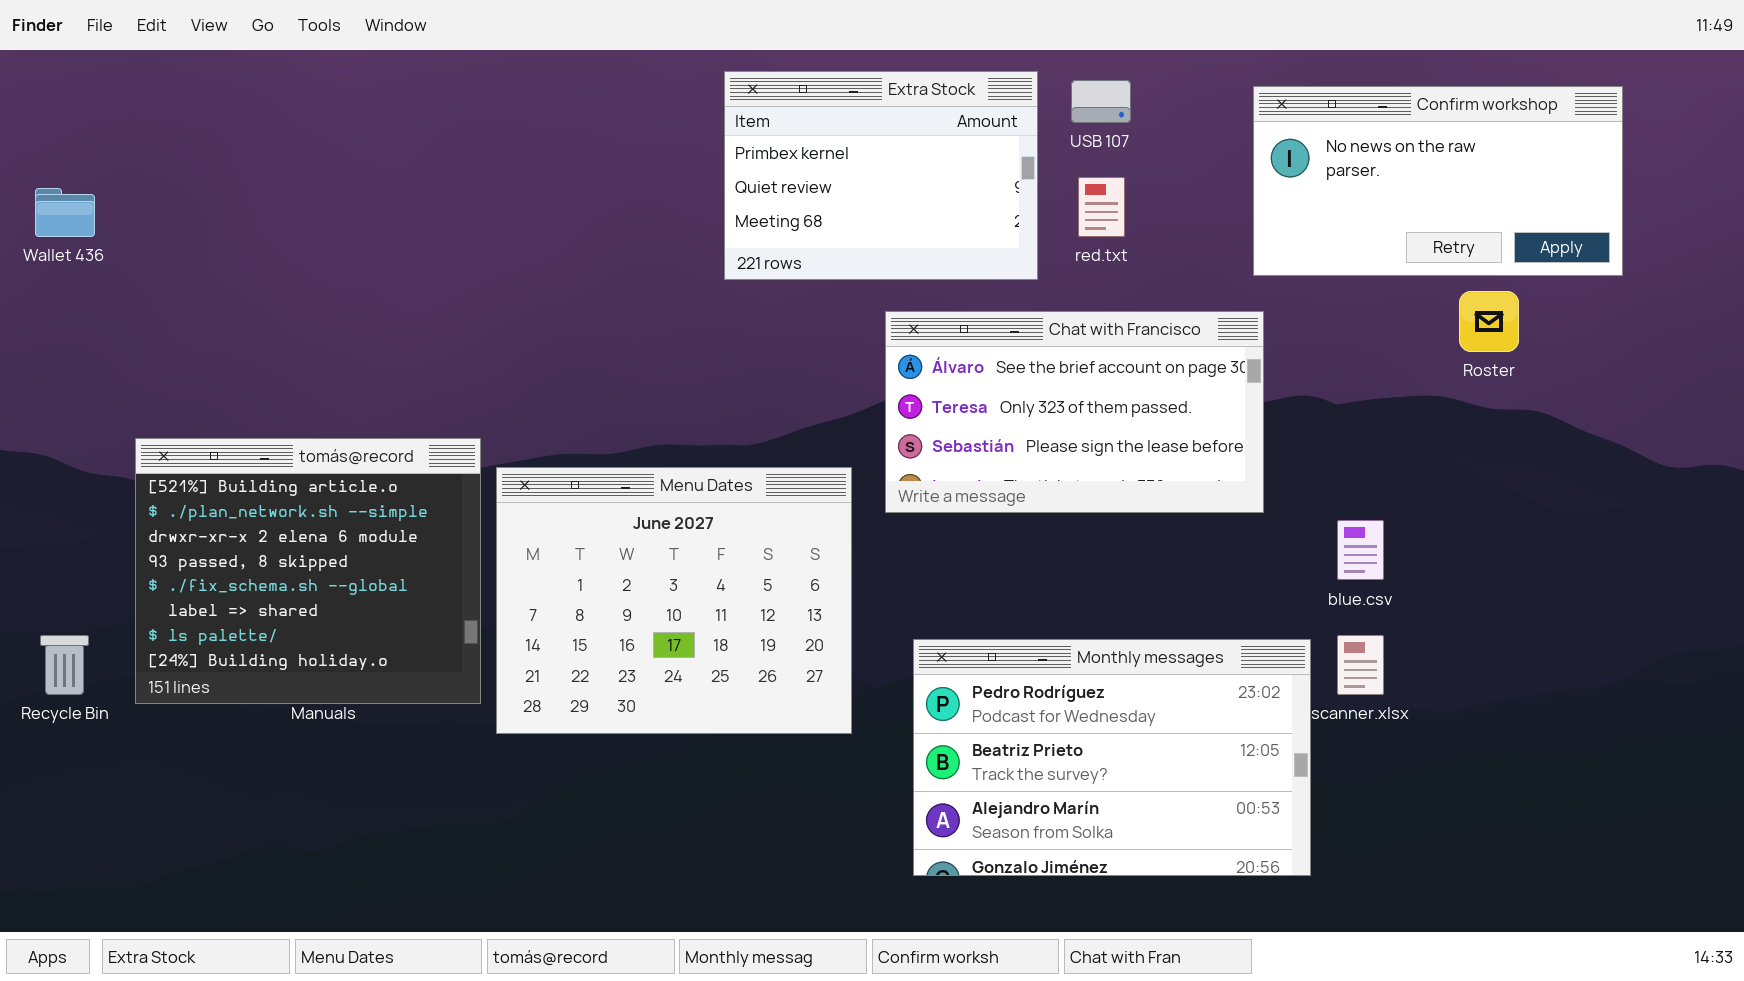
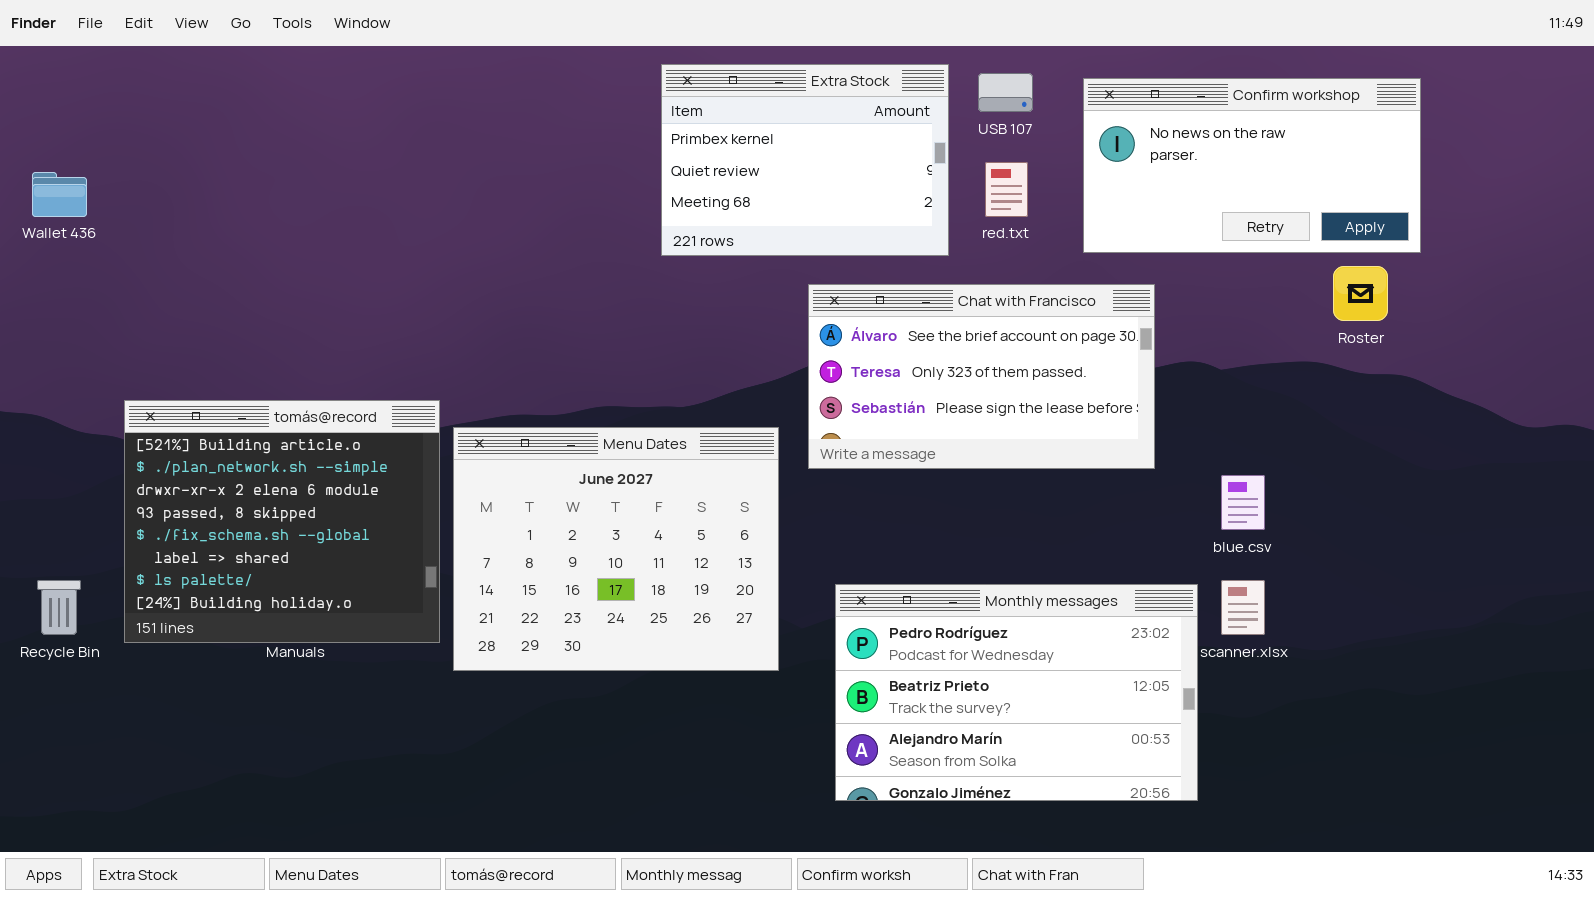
Confirm workshop: [1253,86,1623,276] -> [1083,78,1421,253], moved

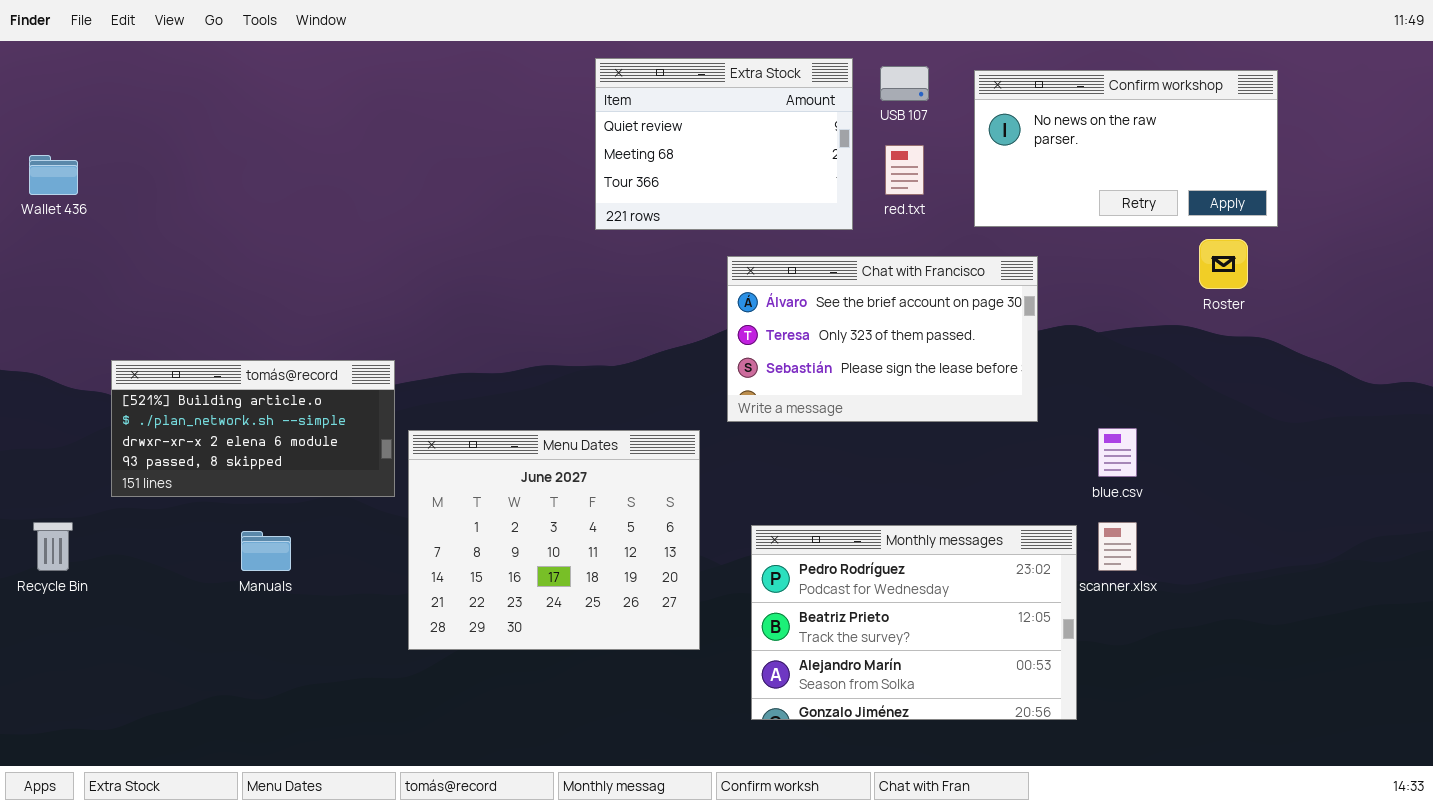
Extra Stock: [661,64,949,256] -> [595,58,853,230], scrolled down 1 row
tomás@record: [124,400,440,643] -> [111,360,395,497], resized
Menu Dates: [453,427,779,671] -> [408,430,700,650], moved

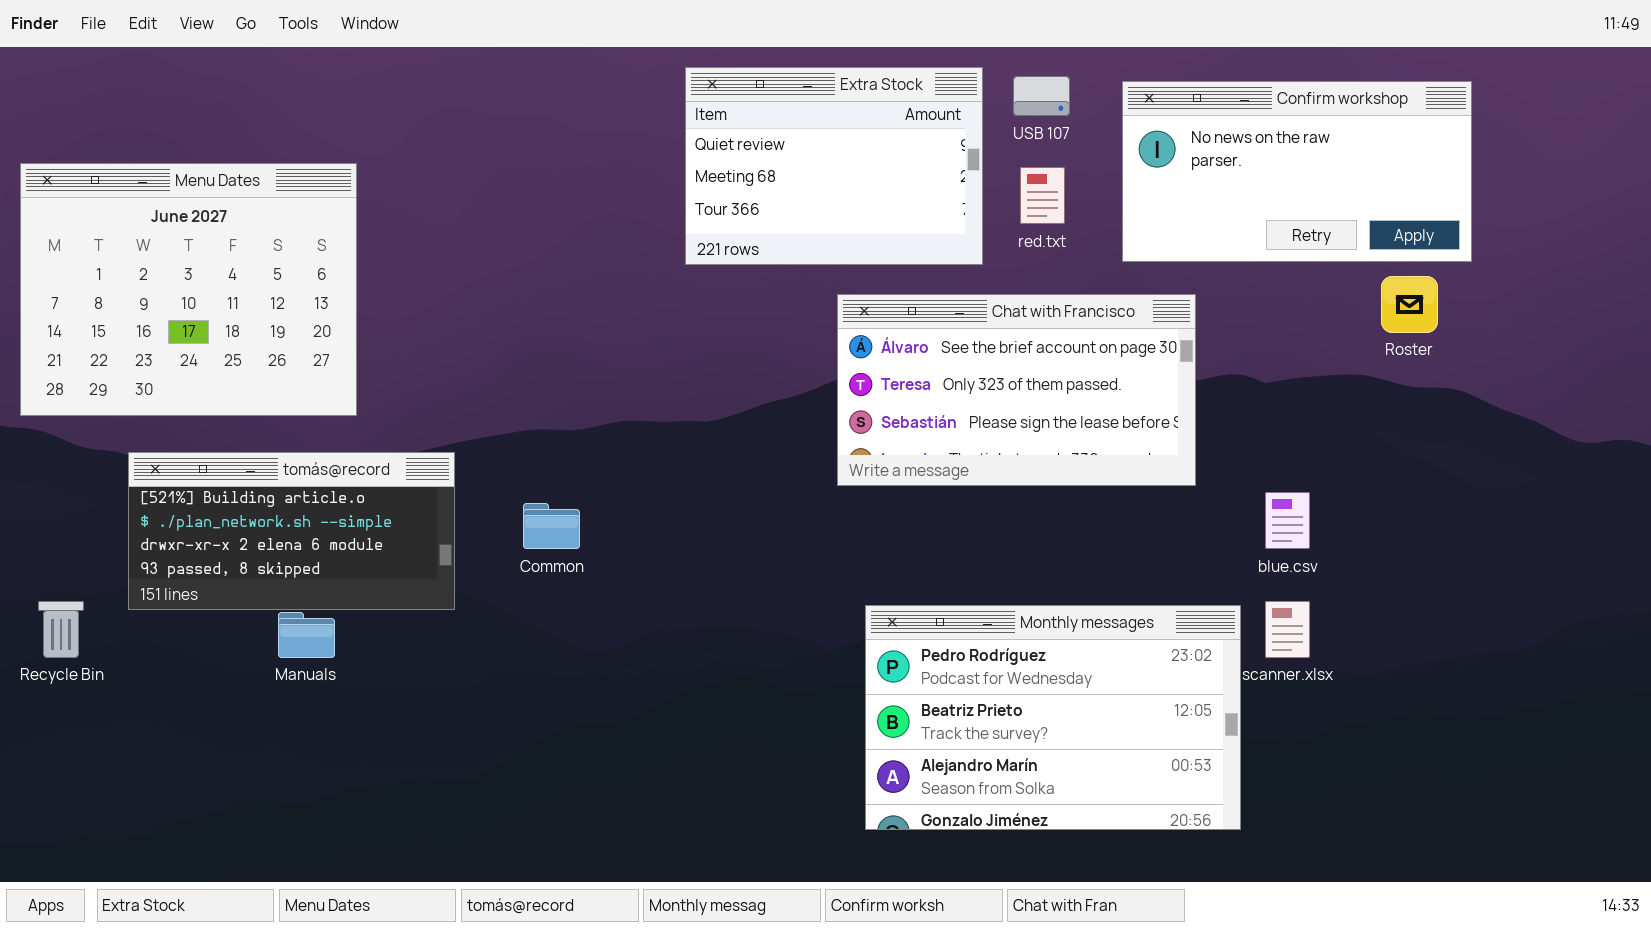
tomás@record: [111,360,395,497] -> [128,452,455,610], moved
Menu Dates: [408,430,700,650] -> [20,163,357,416], moved

